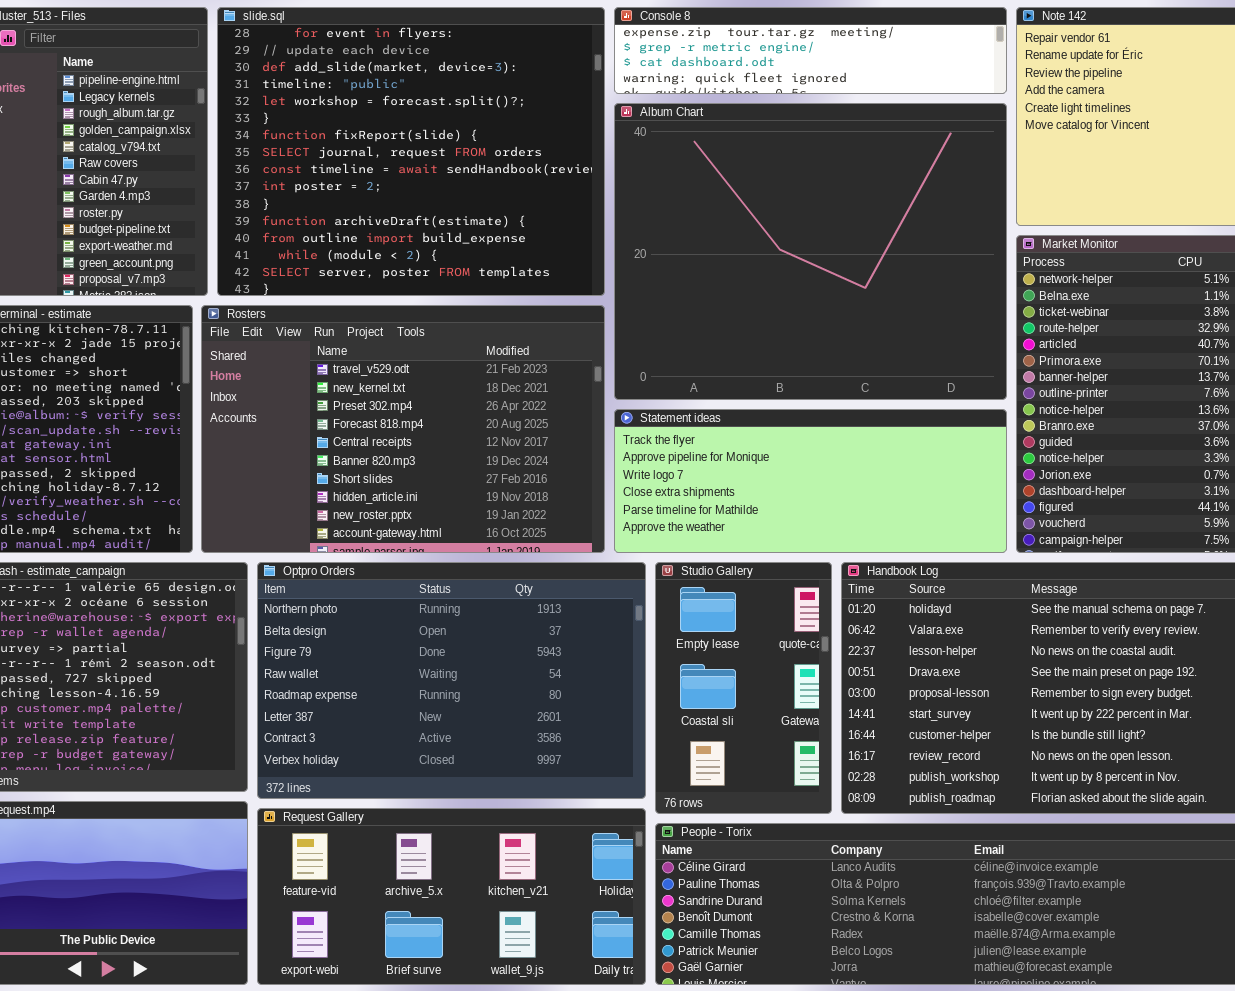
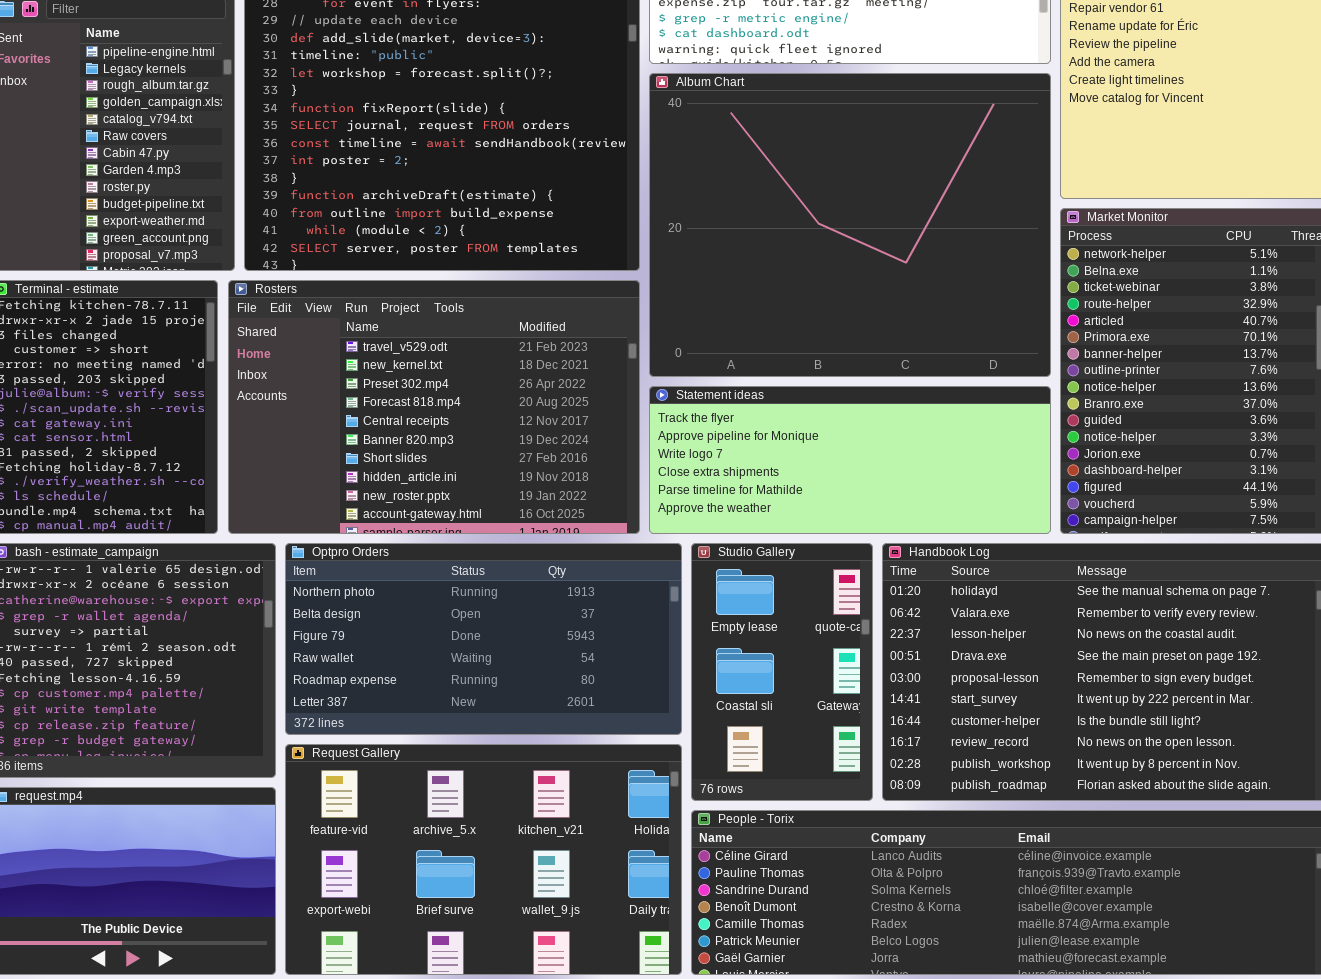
Optpro Orders: [257,562,646,799] -> [285,543,682,735], resized
Request Gallery: [257,808,646,985] -> [285,744,682,975], resized

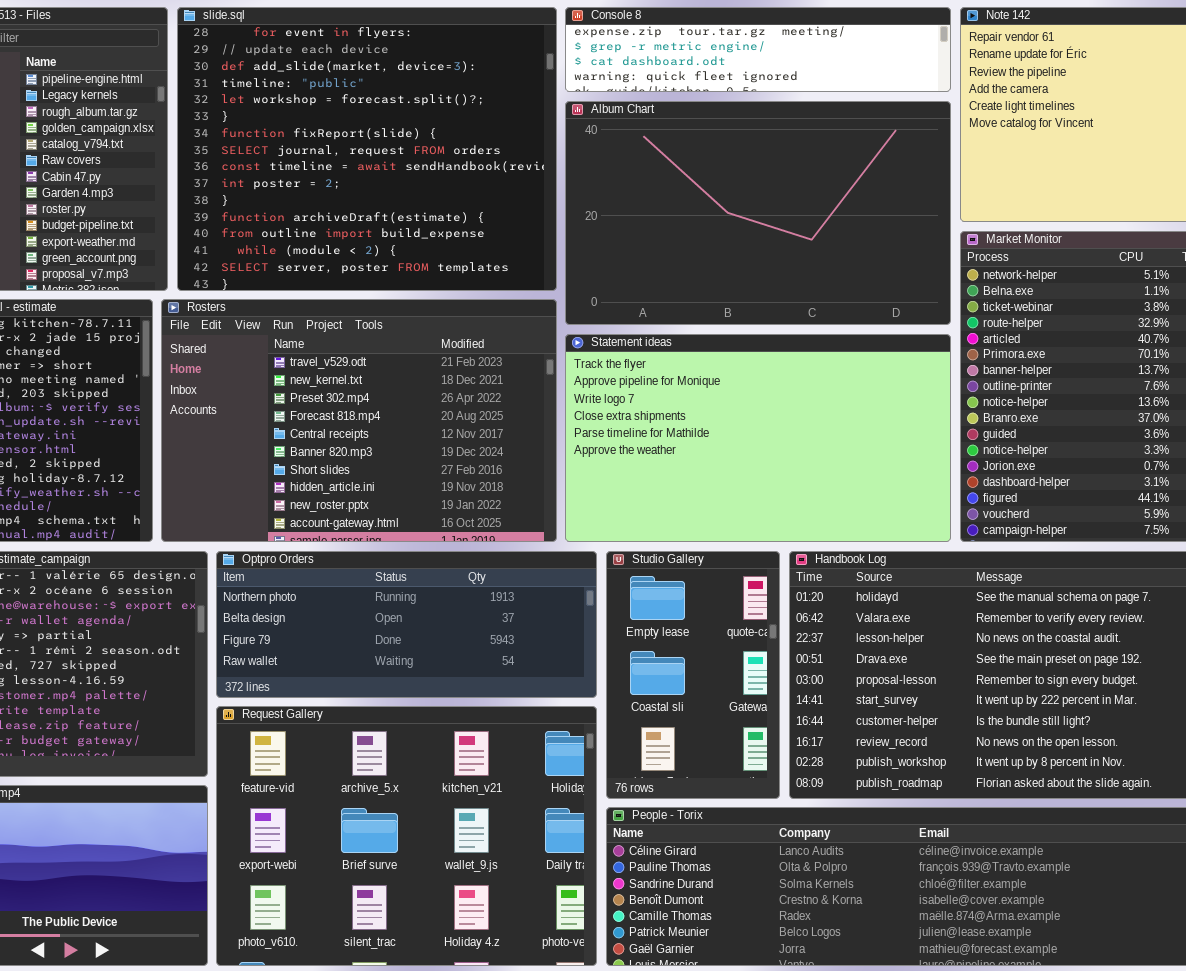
Album Chart: [649,73,1051,377] -> [565,101,951,325], resized
Statement ideas: [649,386,1051,534] -> [565,334,951,542], resized
Optpro Orders: [285,543,682,735] -> [216,551,597,698], resized
Request Gallery: [285,744,682,975] -> [216,706,597,966], resized

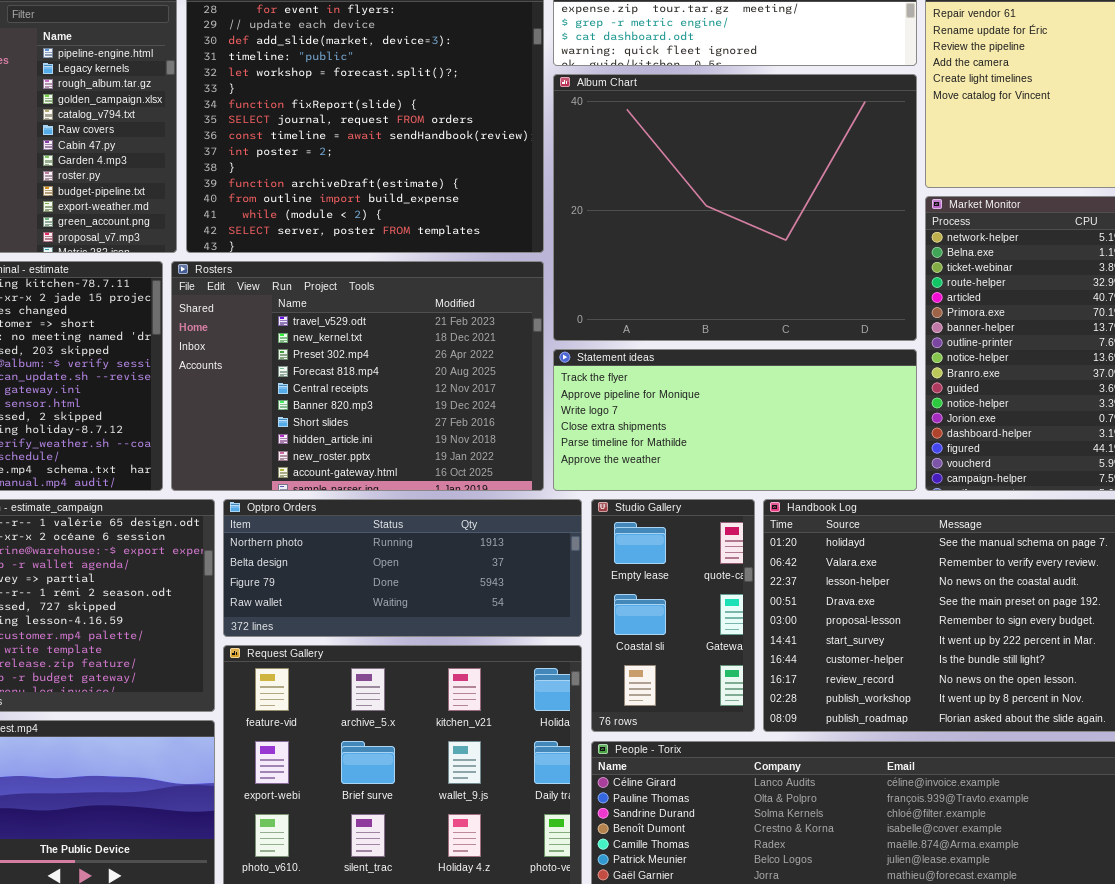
Album Chart: [565,101,951,325] -> [553,74,917,341], resized
Statement ideas: [565,334,951,542] -> [553,349,917,491], resized

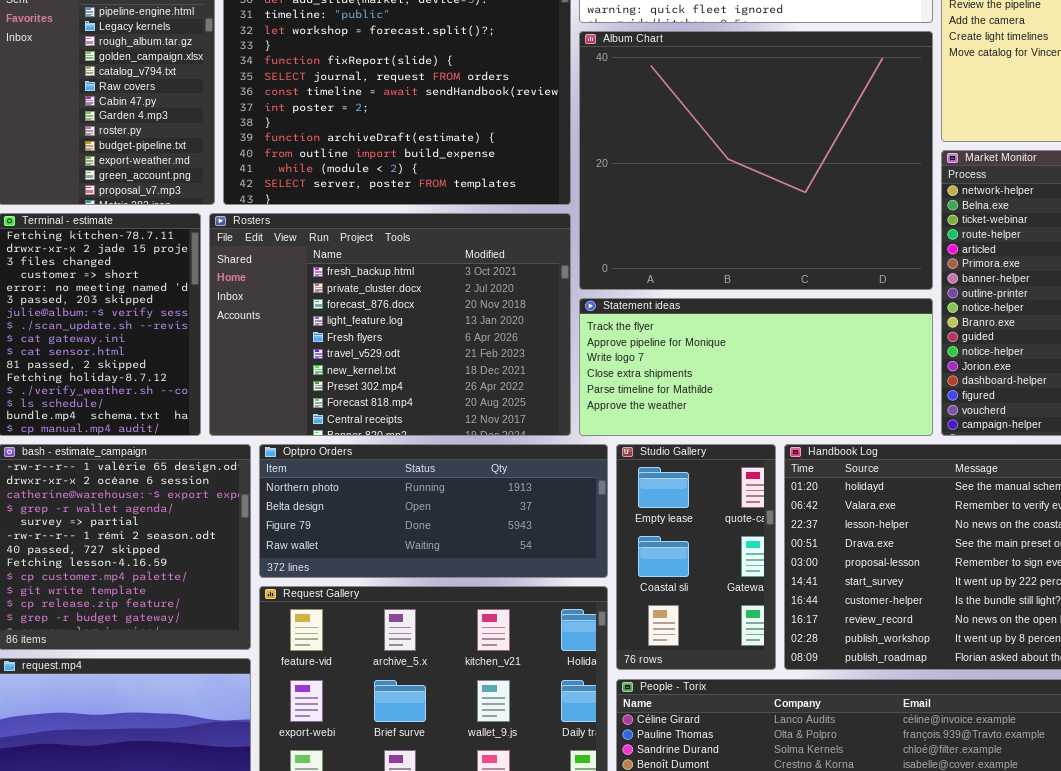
Rosters: [171,261,544,491] -> [209,213,571,436], scrolled up 5 rows

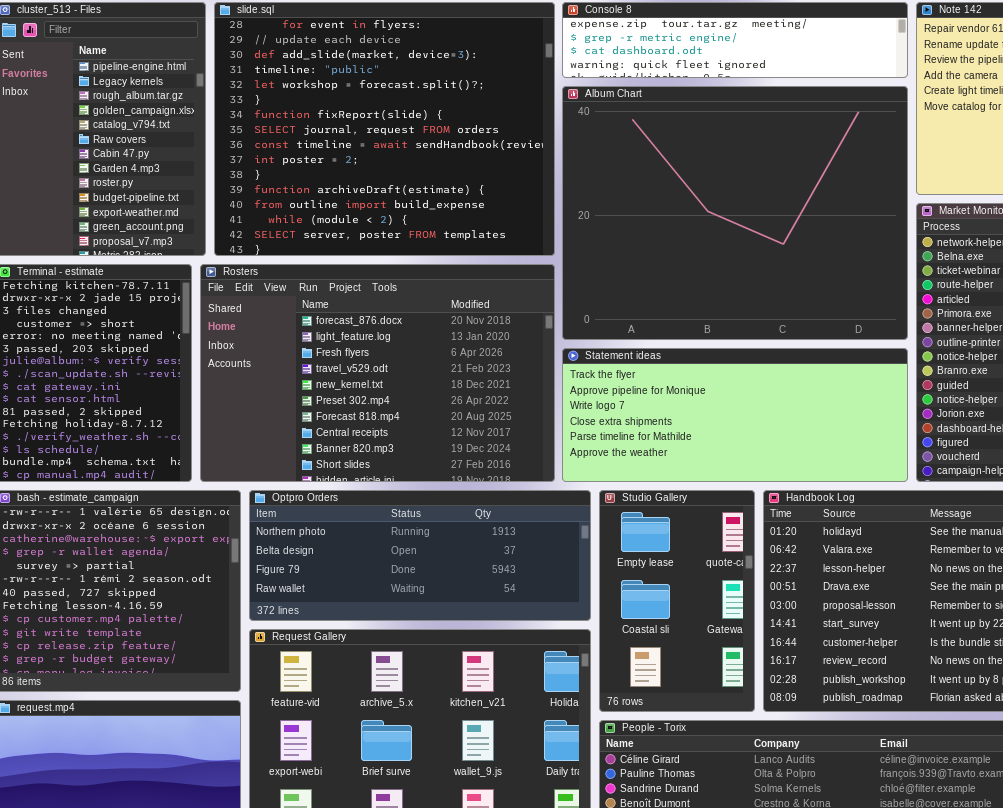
Rosters: [209,213,571,436] -> [200,264,555,482], scrolled down 2 rows

